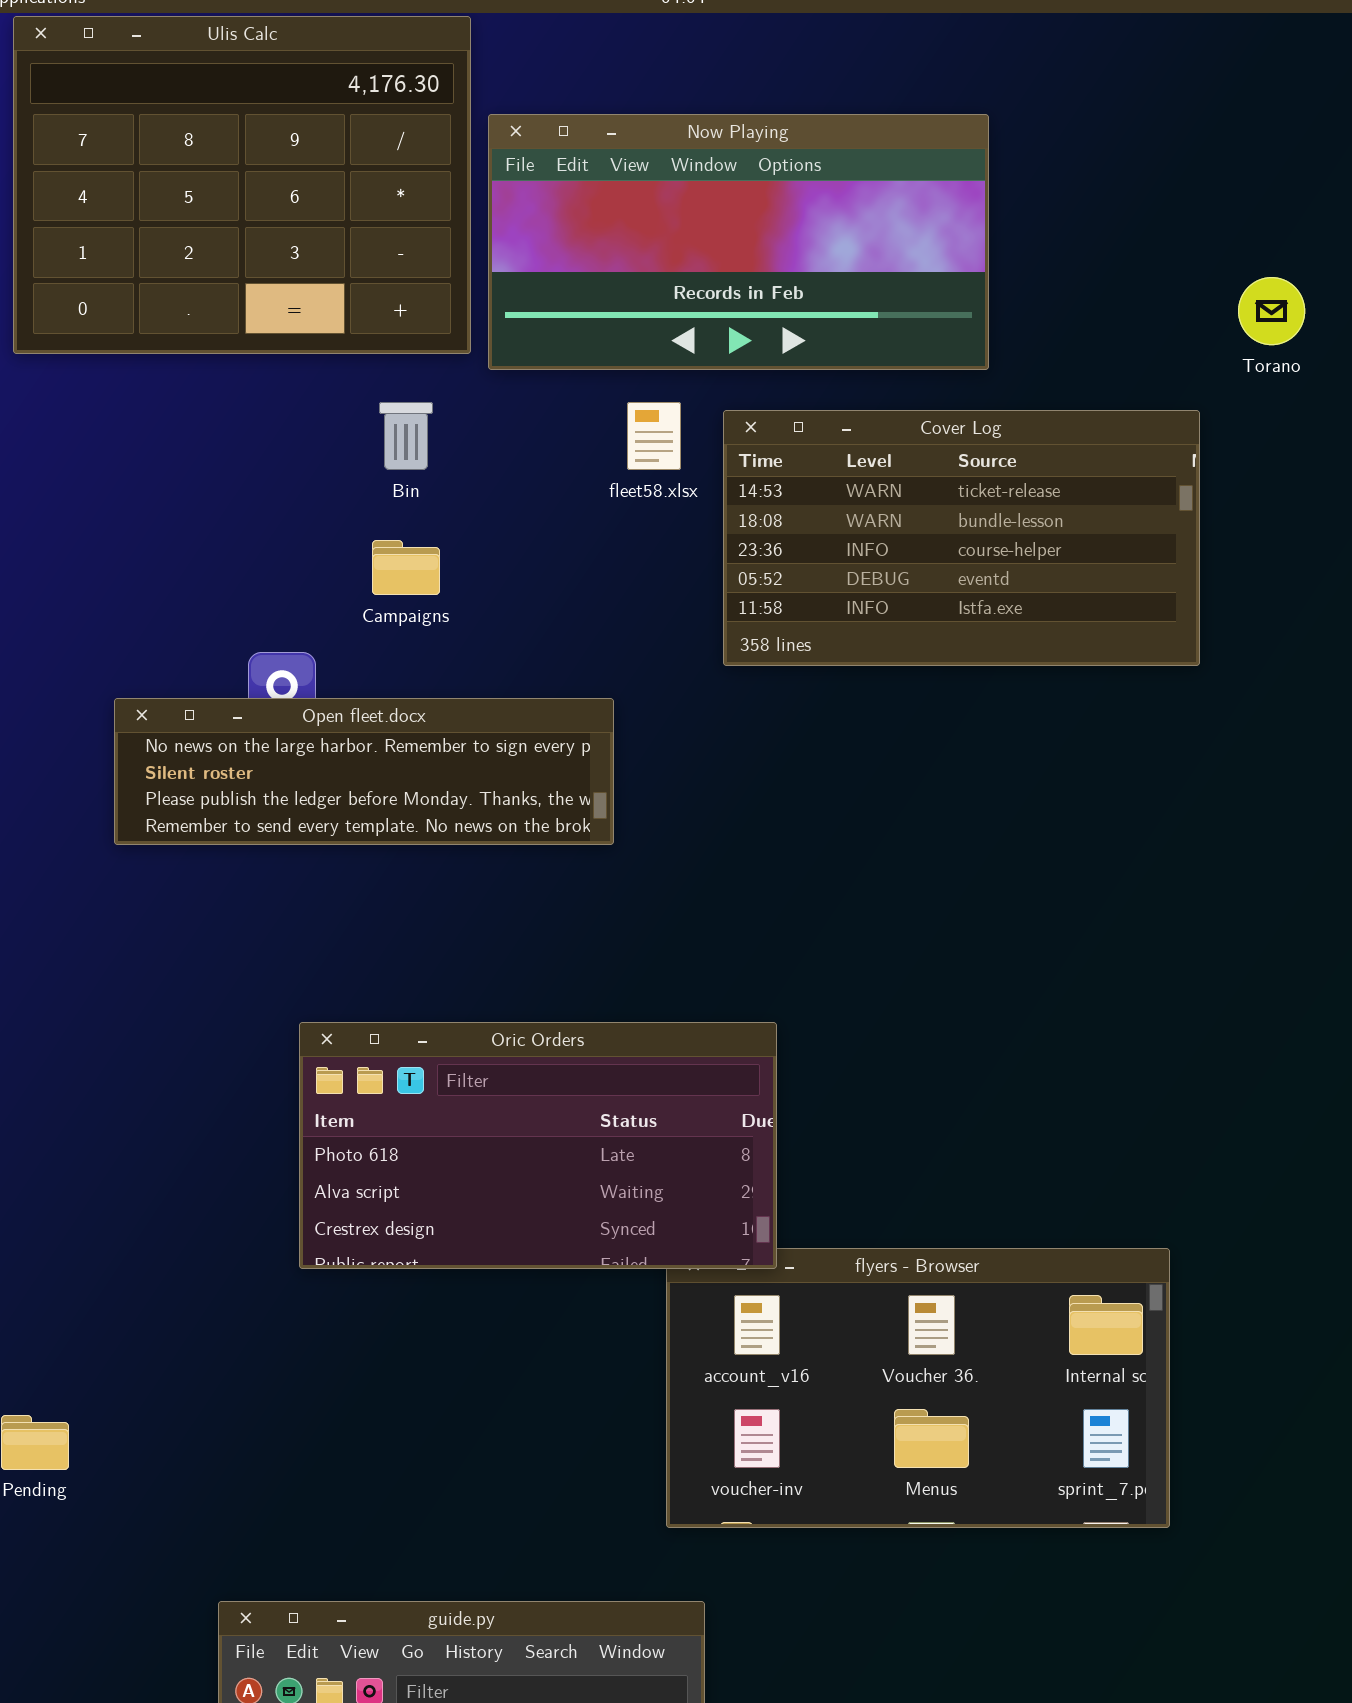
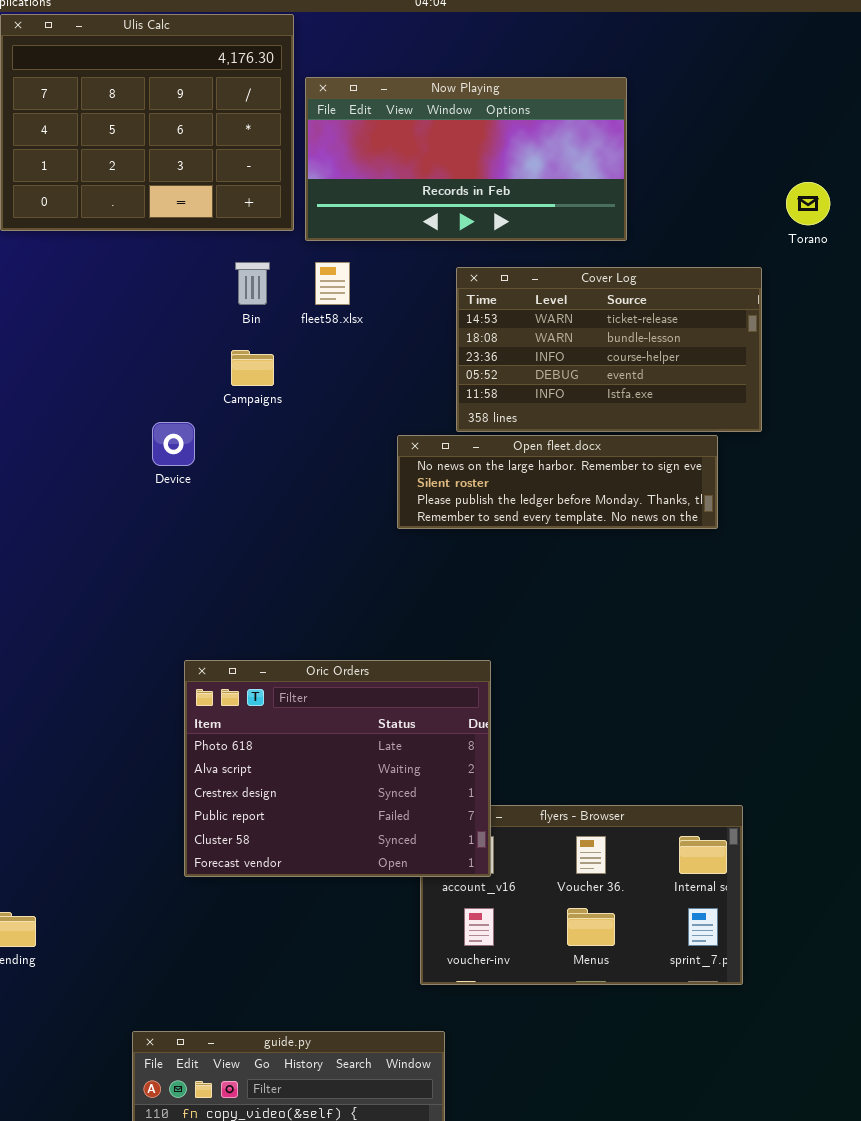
fleet58.xlsx: [627,402,681,470] -> [315,262,350,305], moved
Open fleet.docx: [114,698,614,845] -> [397,435,718,529], moved
Oric Orders: [299,1022,777,1269] -> [184,660,491,877], resized

